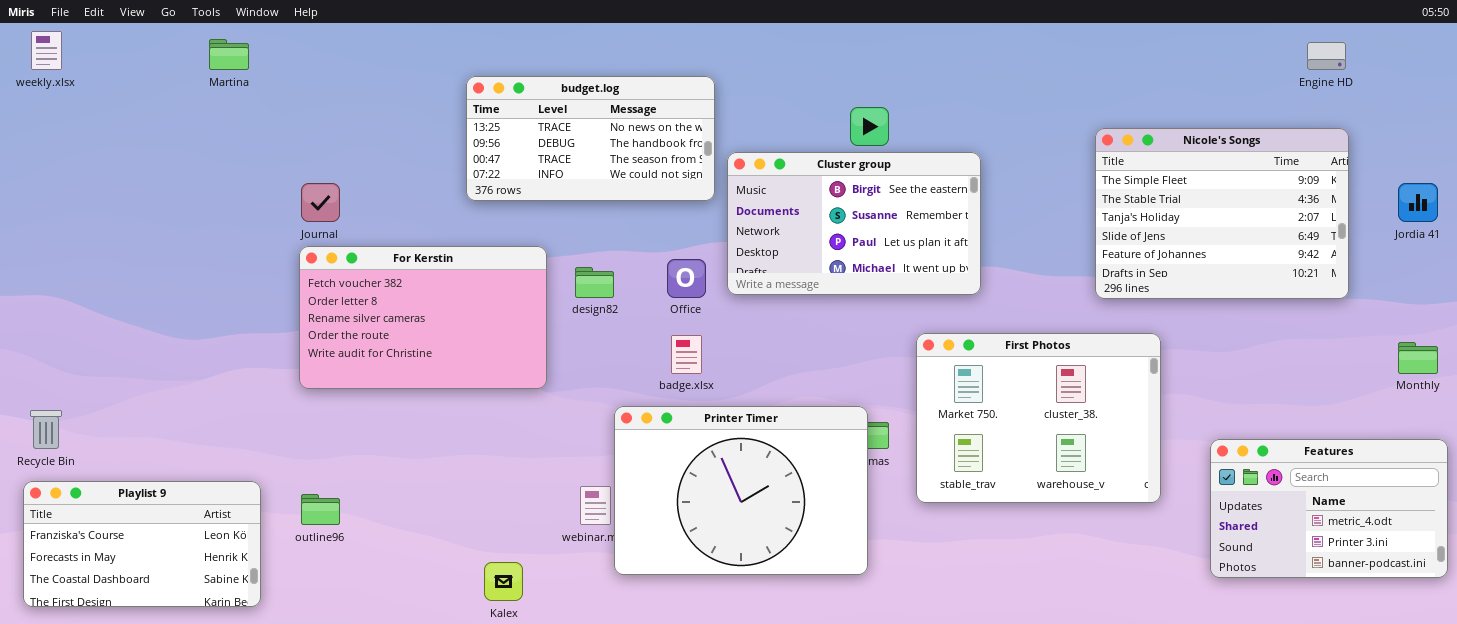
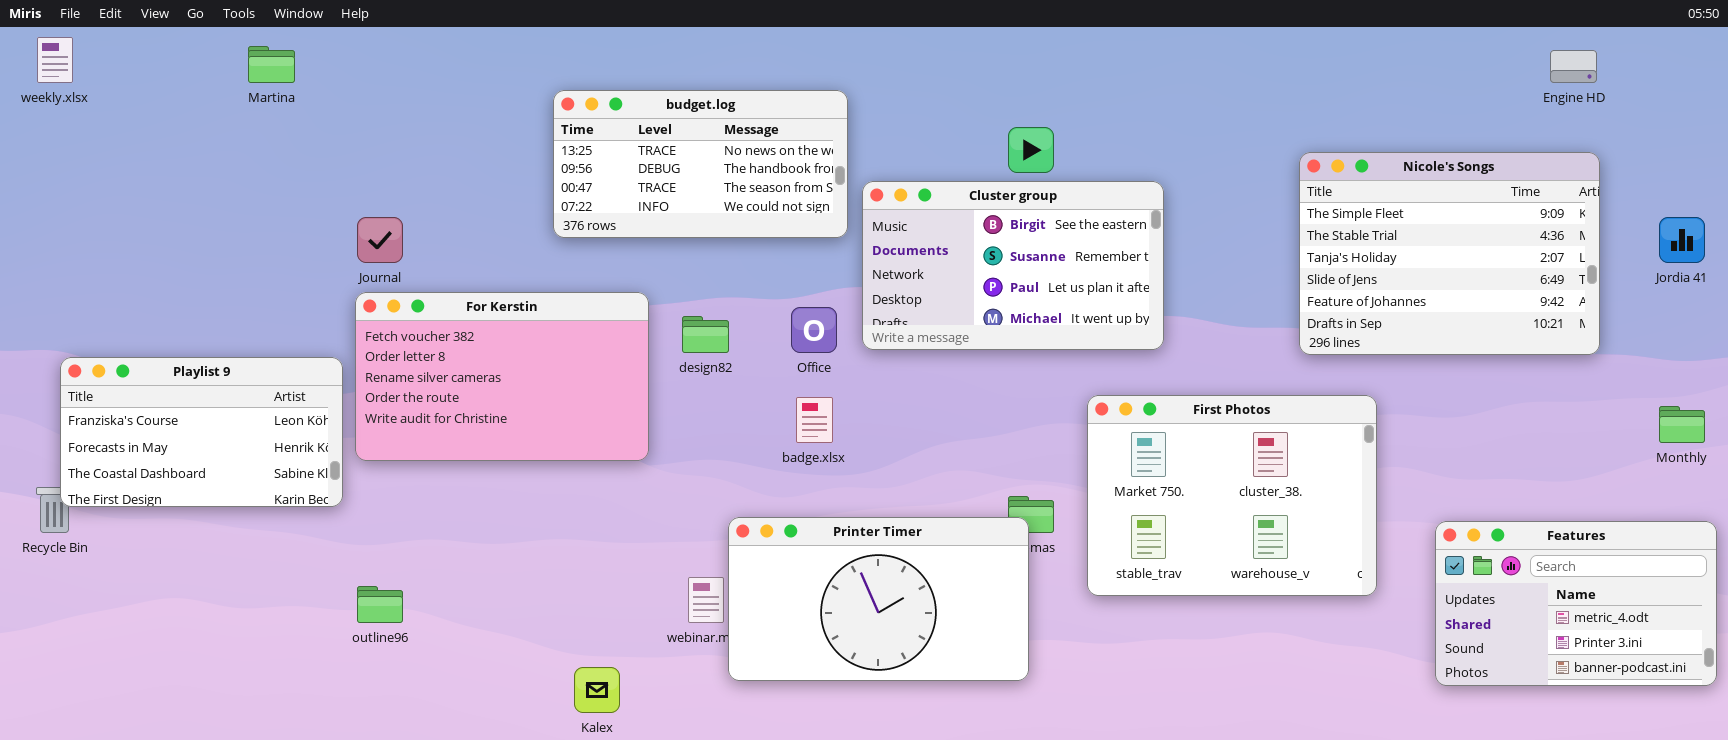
Printer Timer: [614,406,868,575] -> [728,517,1029,681], resized
Playlist 9: [23,481,261,607] -> [60,357,343,507], moved

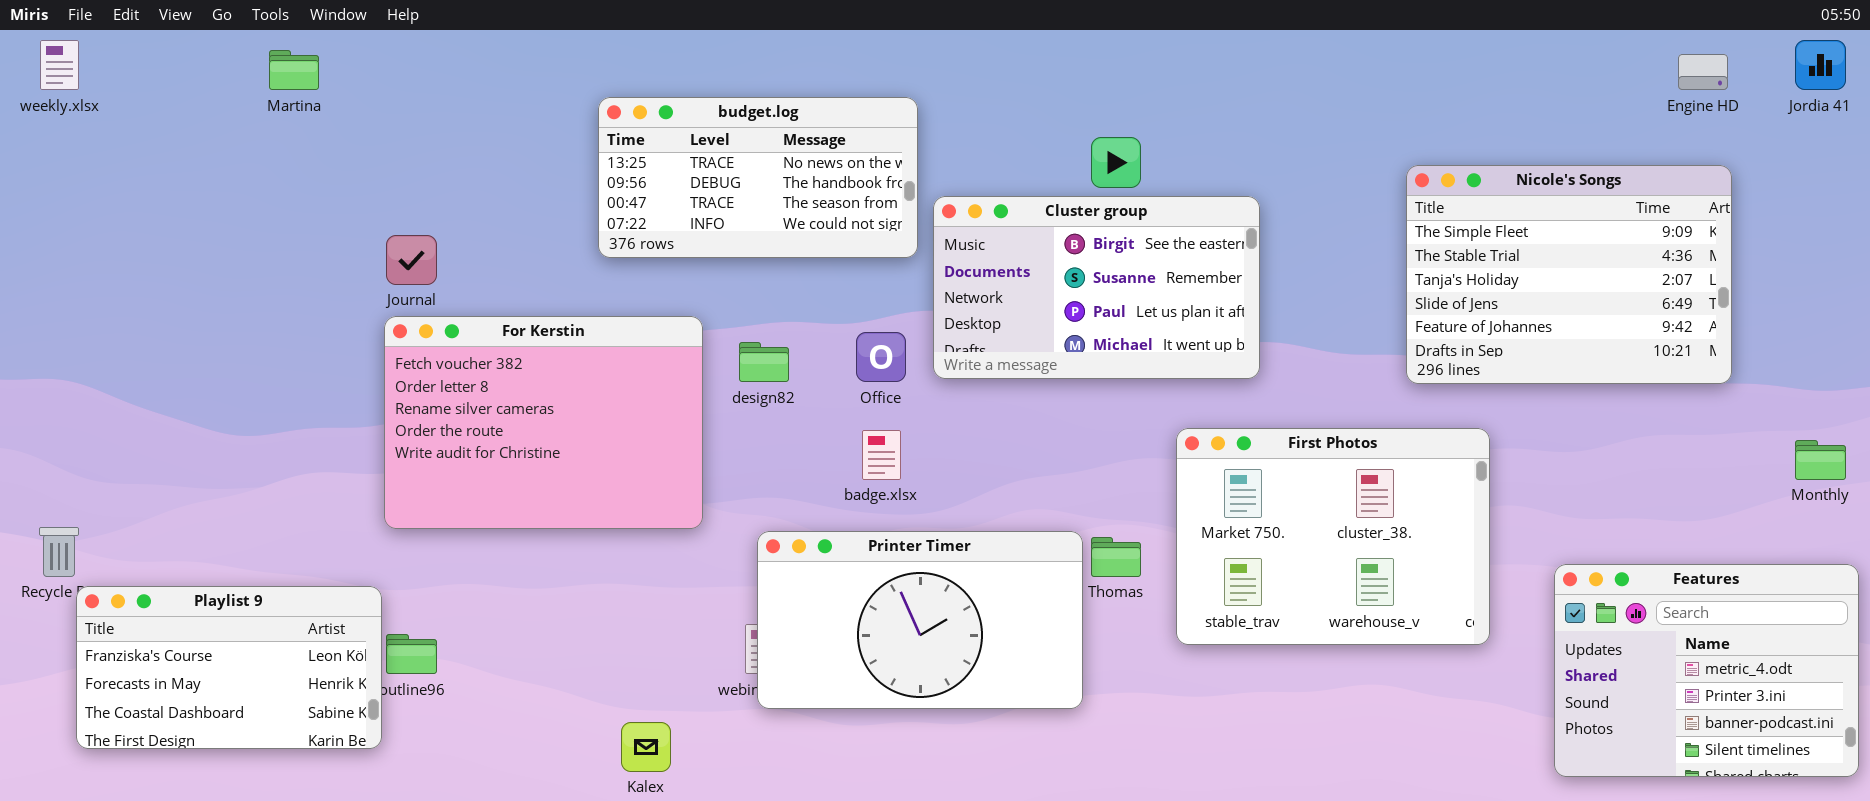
Jordia 41: [1659,217,1705,263] -> [1795,40,1846,90], moved
For Kerstin: [355,292,649,461] -> [384,316,703,529], resized
Playlist 9: [60,357,343,507] -> [76,586,382,749], moved
Printer Timer: [728,517,1029,681] -> [757,531,1083,709], moved
Features: [1435,521,1717,686] -> [1554,564,1859,777], resized

